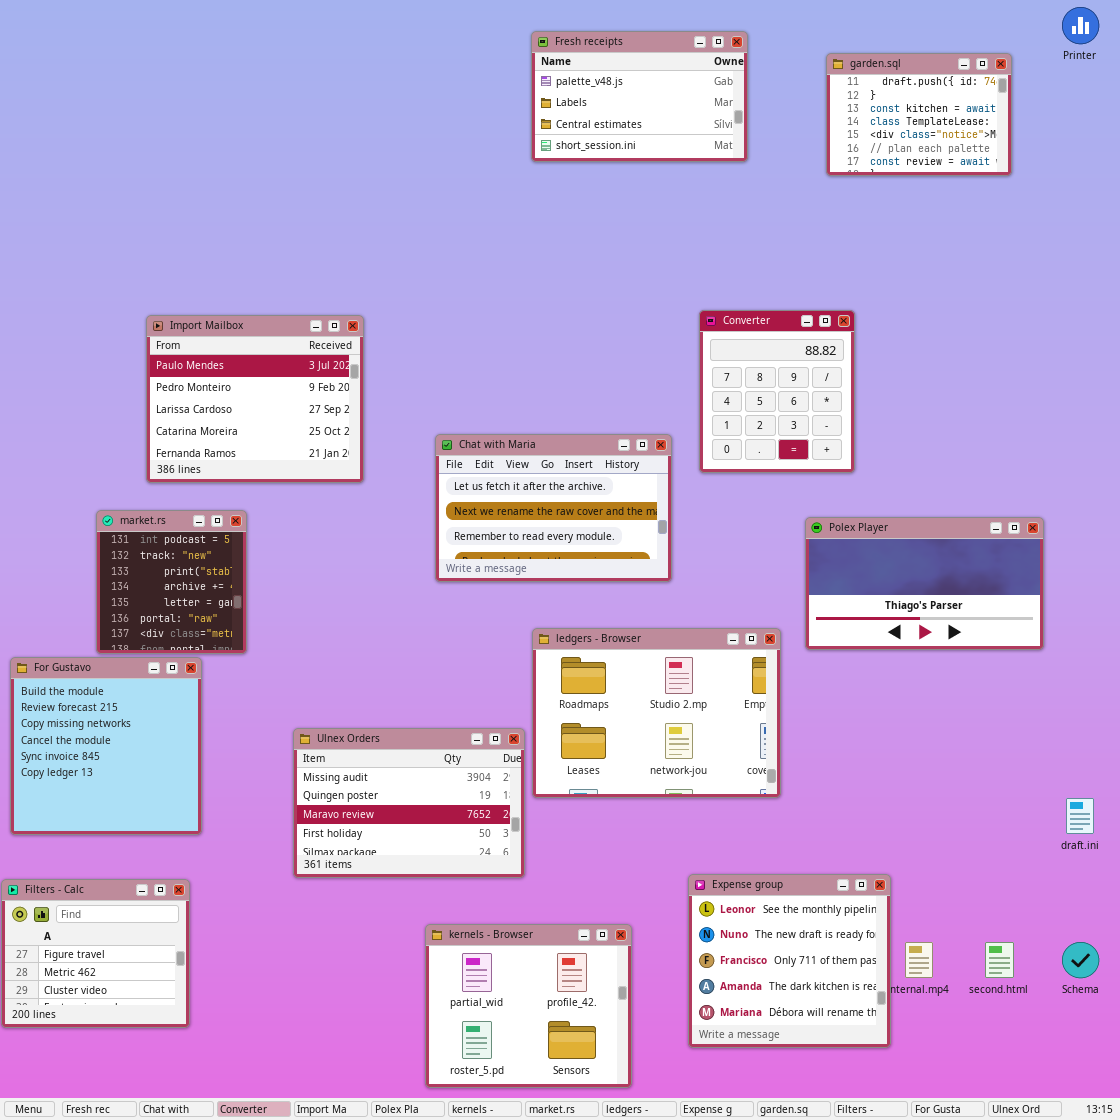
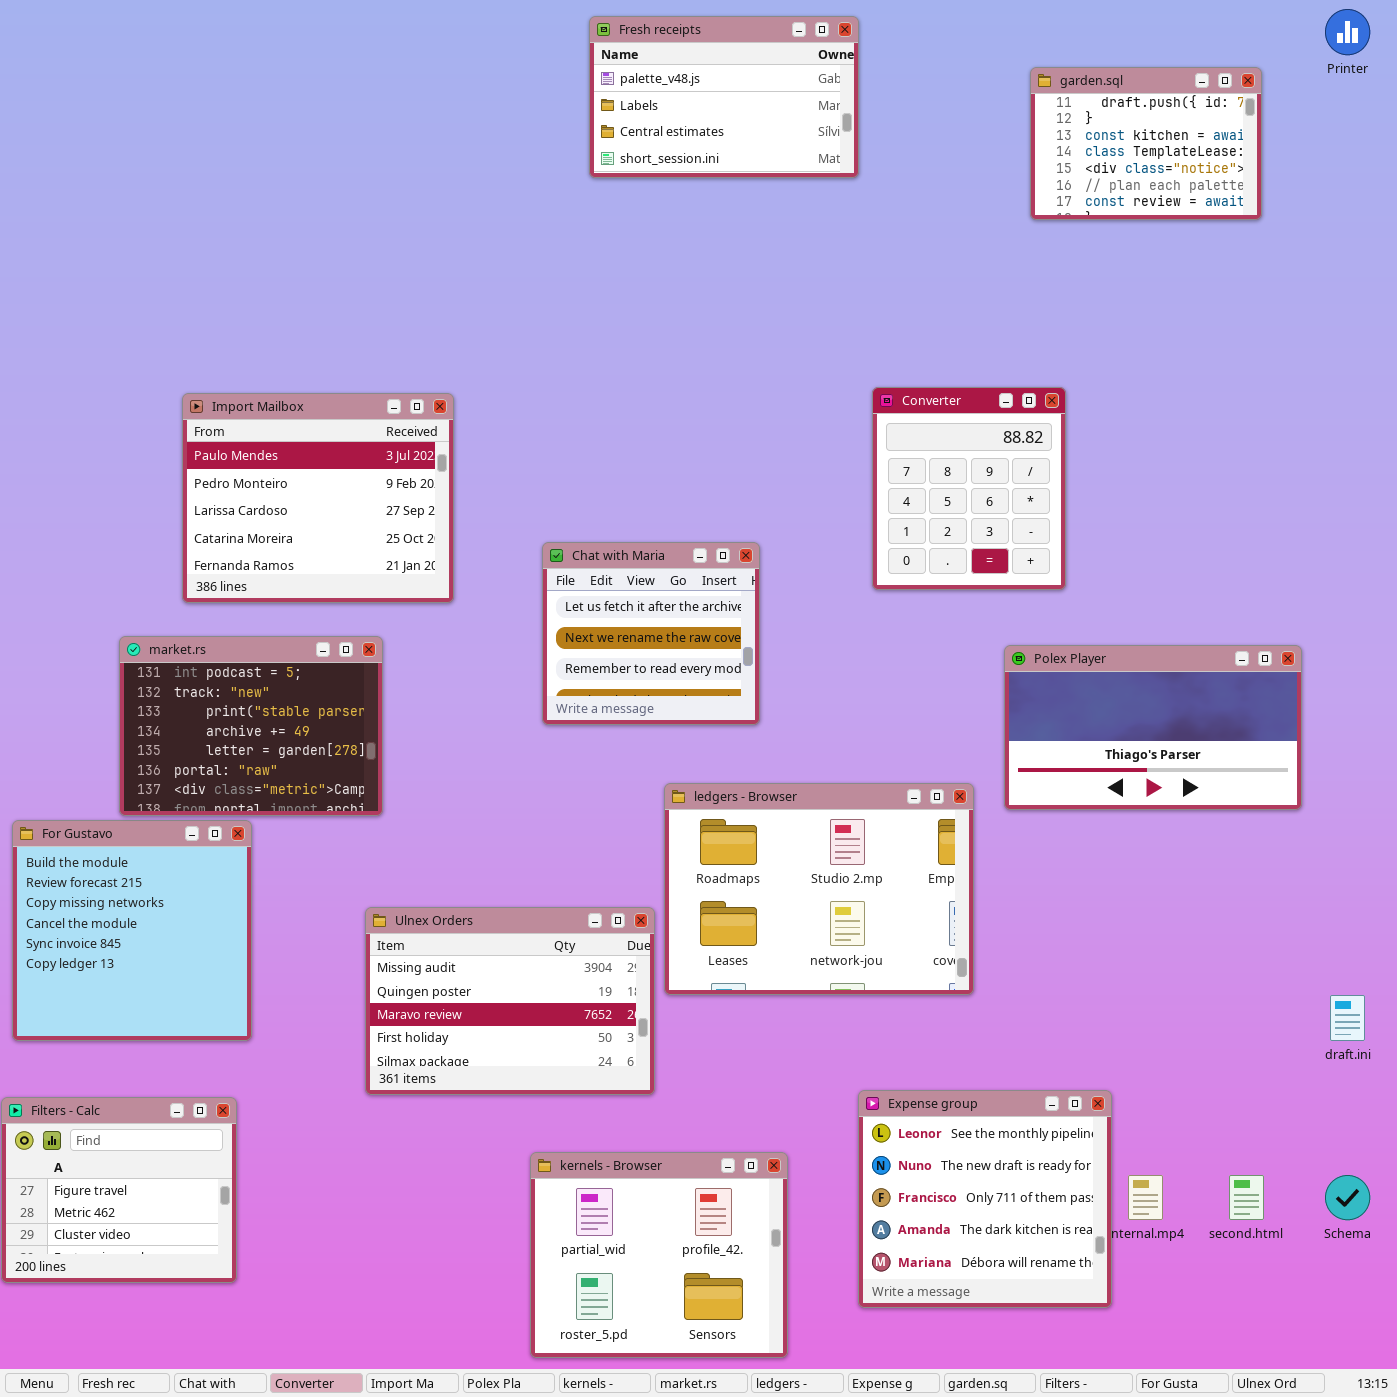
Fresh receipts: [531,31,748,162] -> [589,16,859,178], moved
Chat with Maria: [435,434,672,582] -> [542,542,760,725], resized
market.rs: [96,510,247,654] -> [119,636,383,816], resized

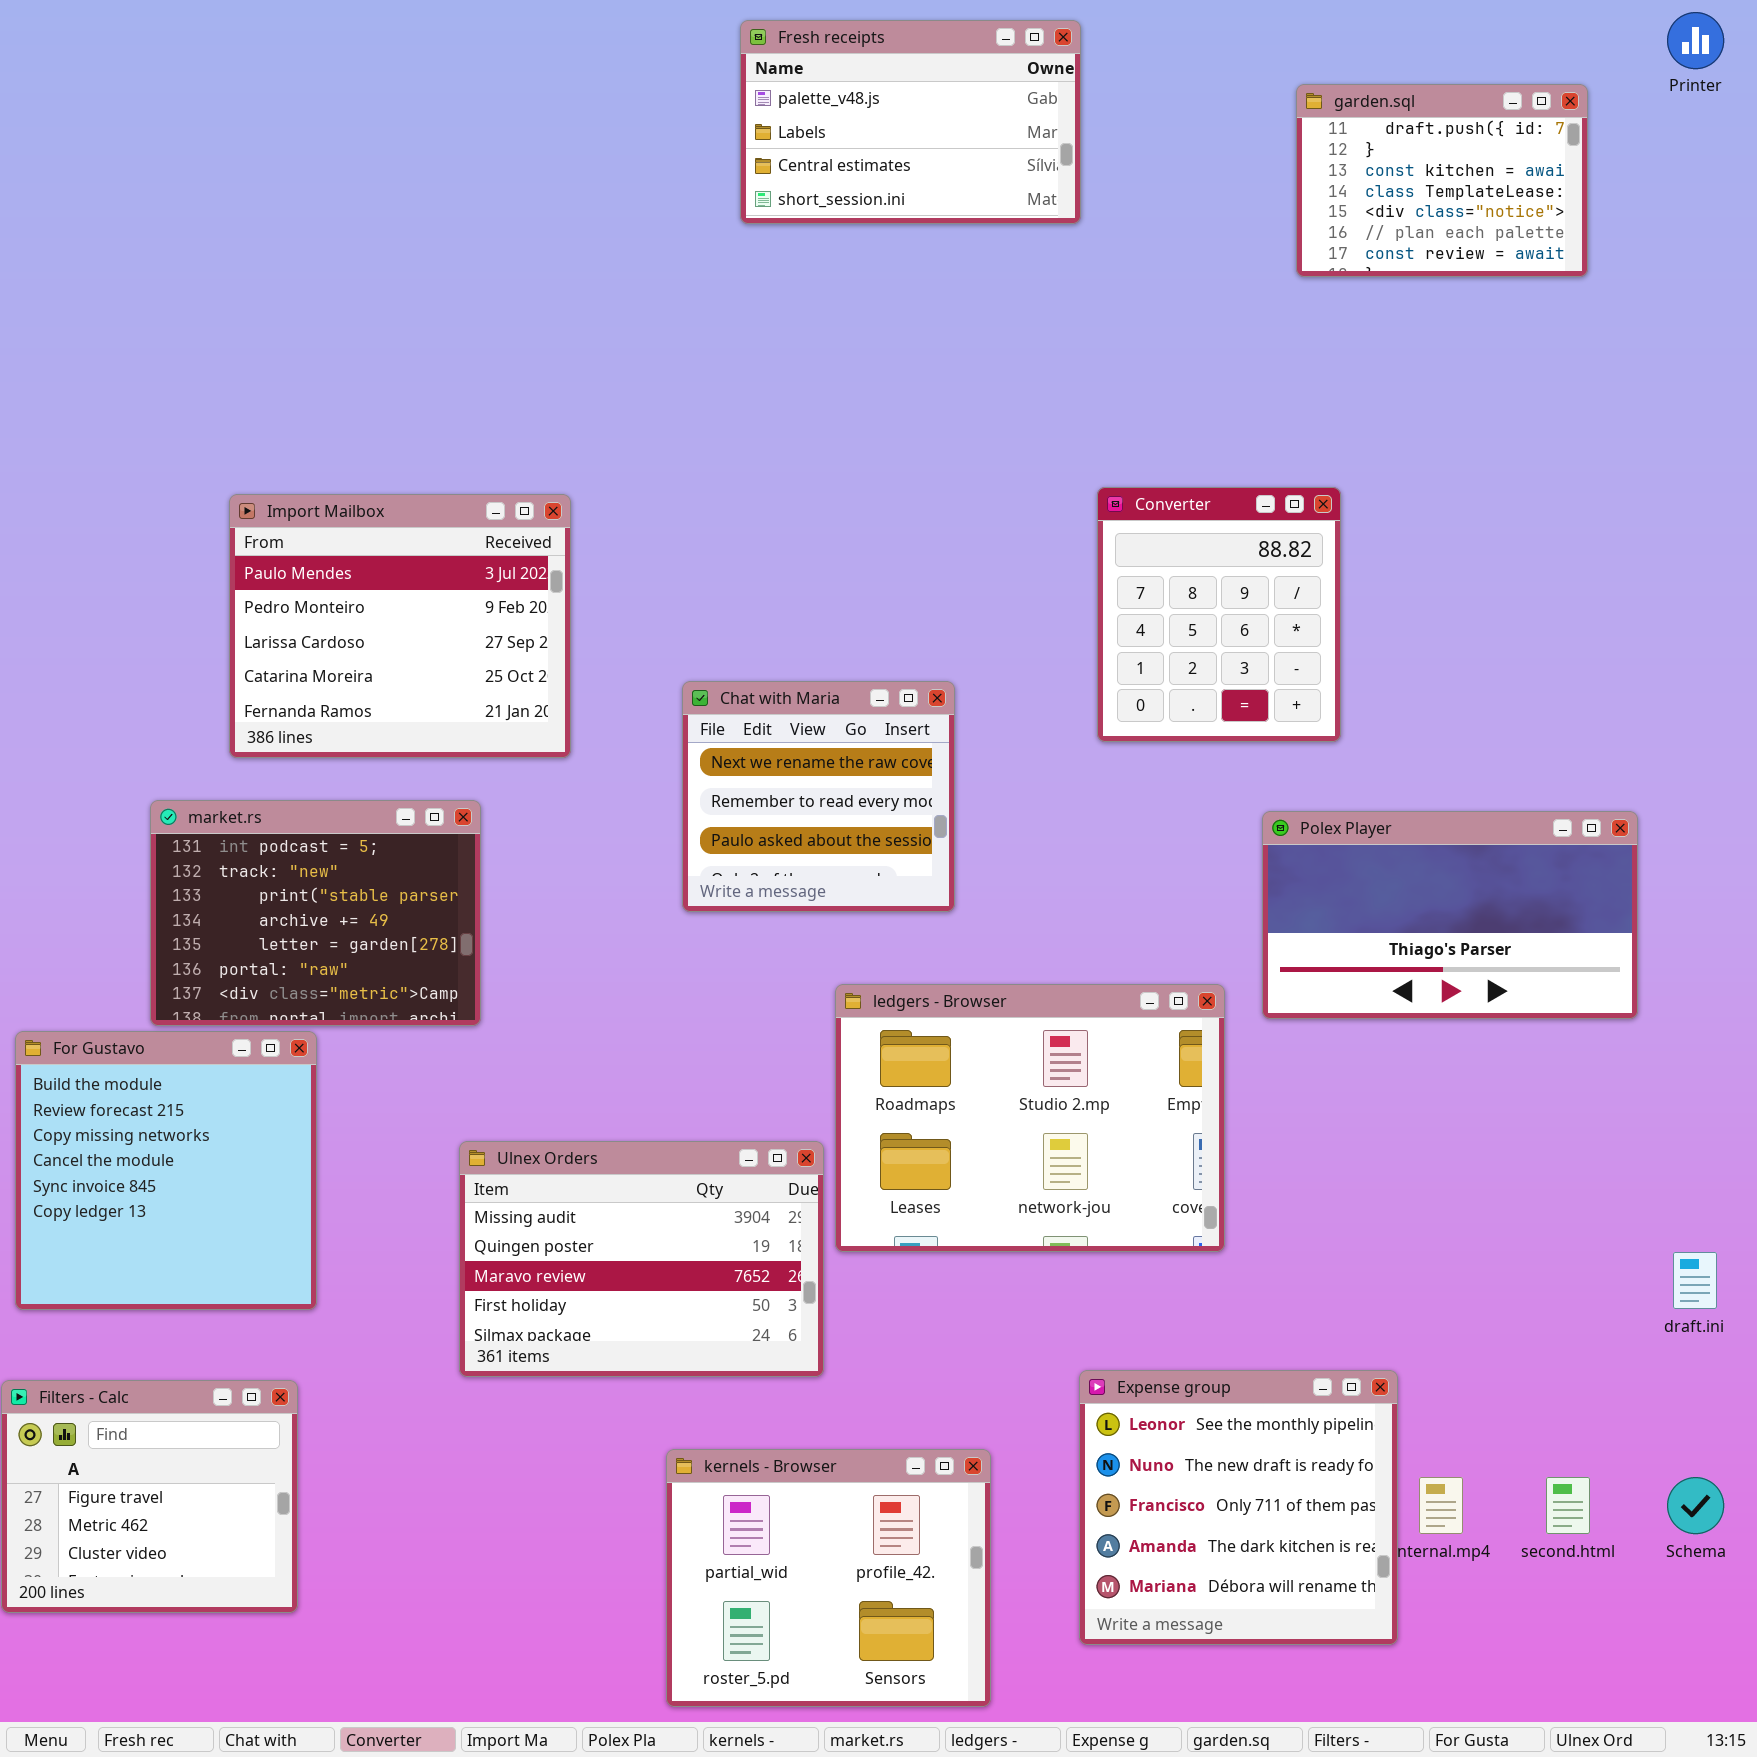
Chat with Maria: [542,542,760,725] -> [682,681,955,912], scrolled down 1 row

